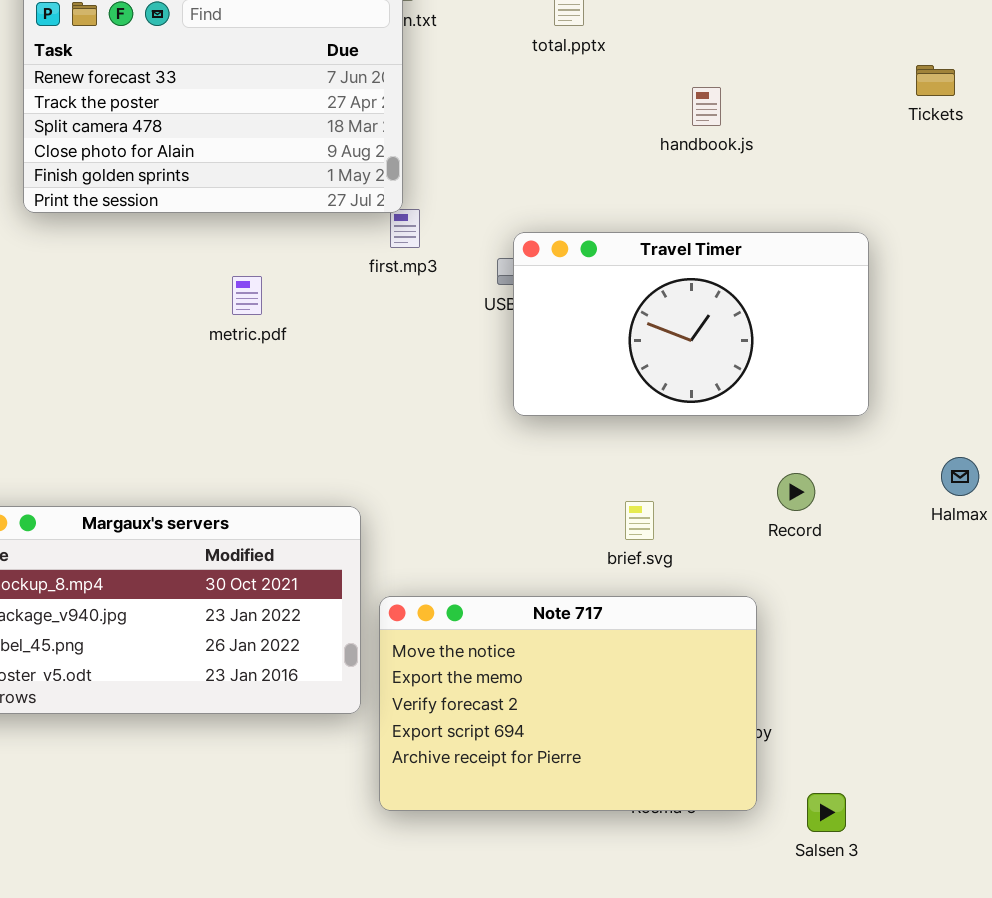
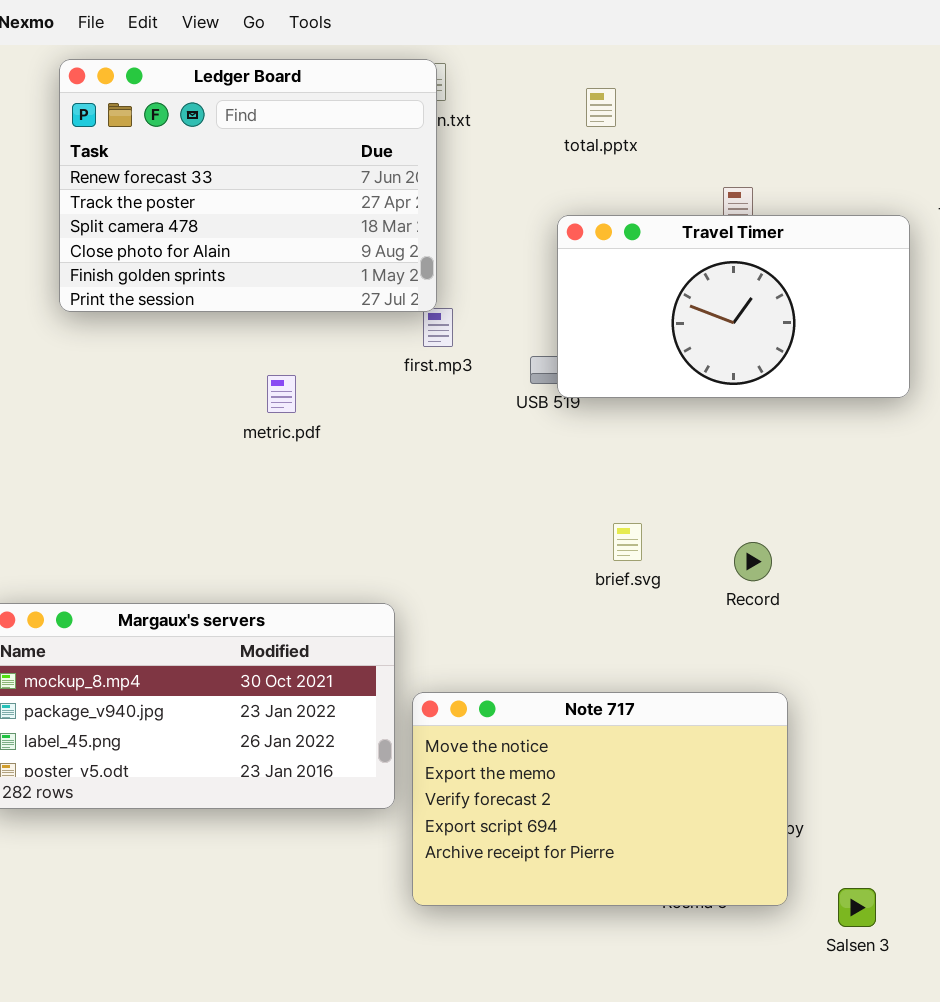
Travel Timer: [513,232,869,416] -> [557,215,910,398], moved
Record: [777,473,815,511] -> [734,542,772,581], moved
brief.svg: [625,501,654,540] -> [613,523,642,561], moved

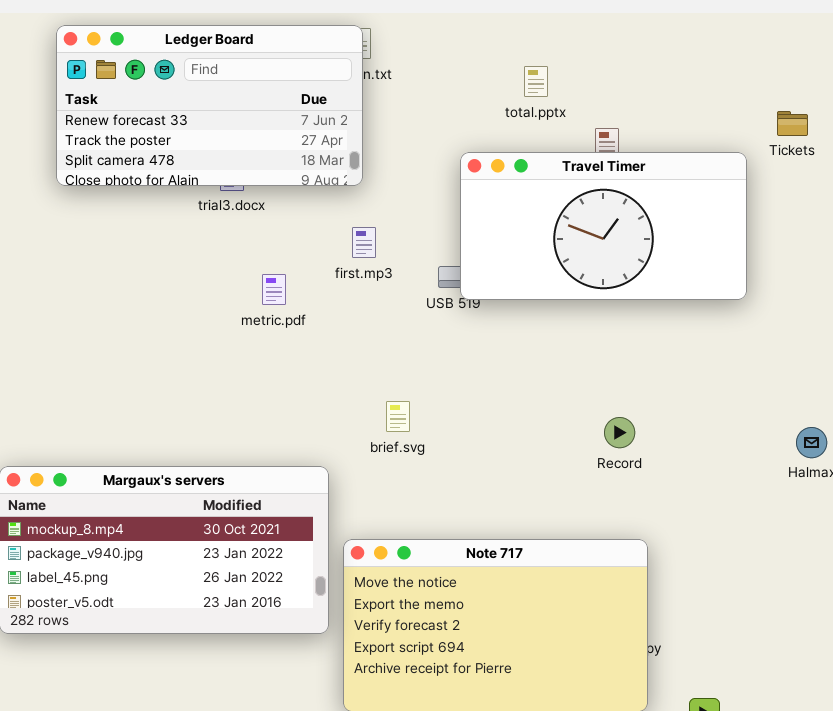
Ledger Board: [59,59,437,312] -> [56,25,363,186], resized
total.pptx: [586,88,616,127] -> [524,66,548,97], moved
metric.pdf: [267,375,296,413] -> [262,274,286,305], moved
brief.svg: [613,523,642,561] -> [386,401,410,432], moved

